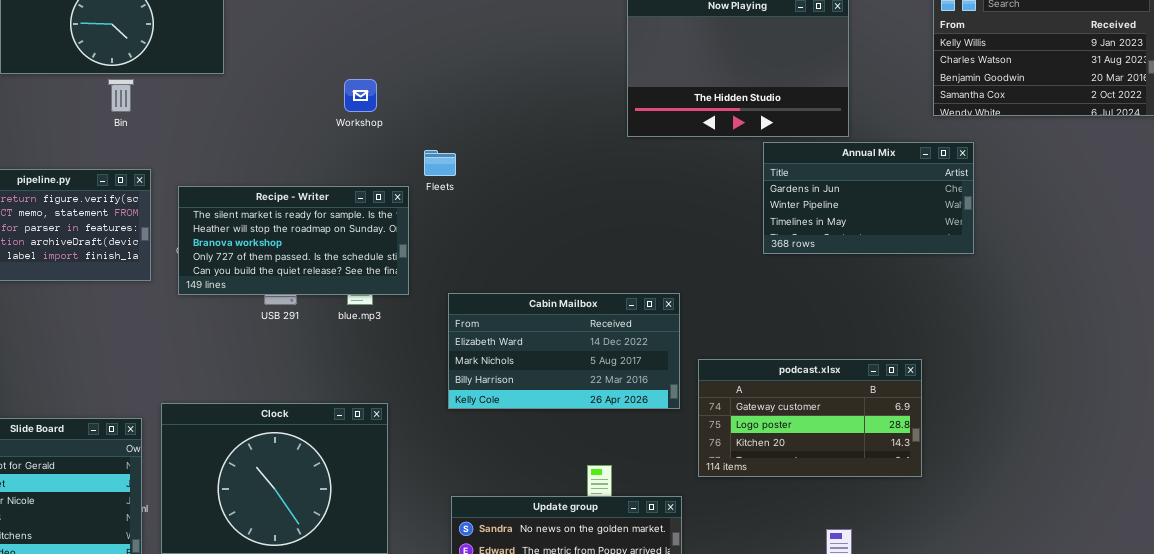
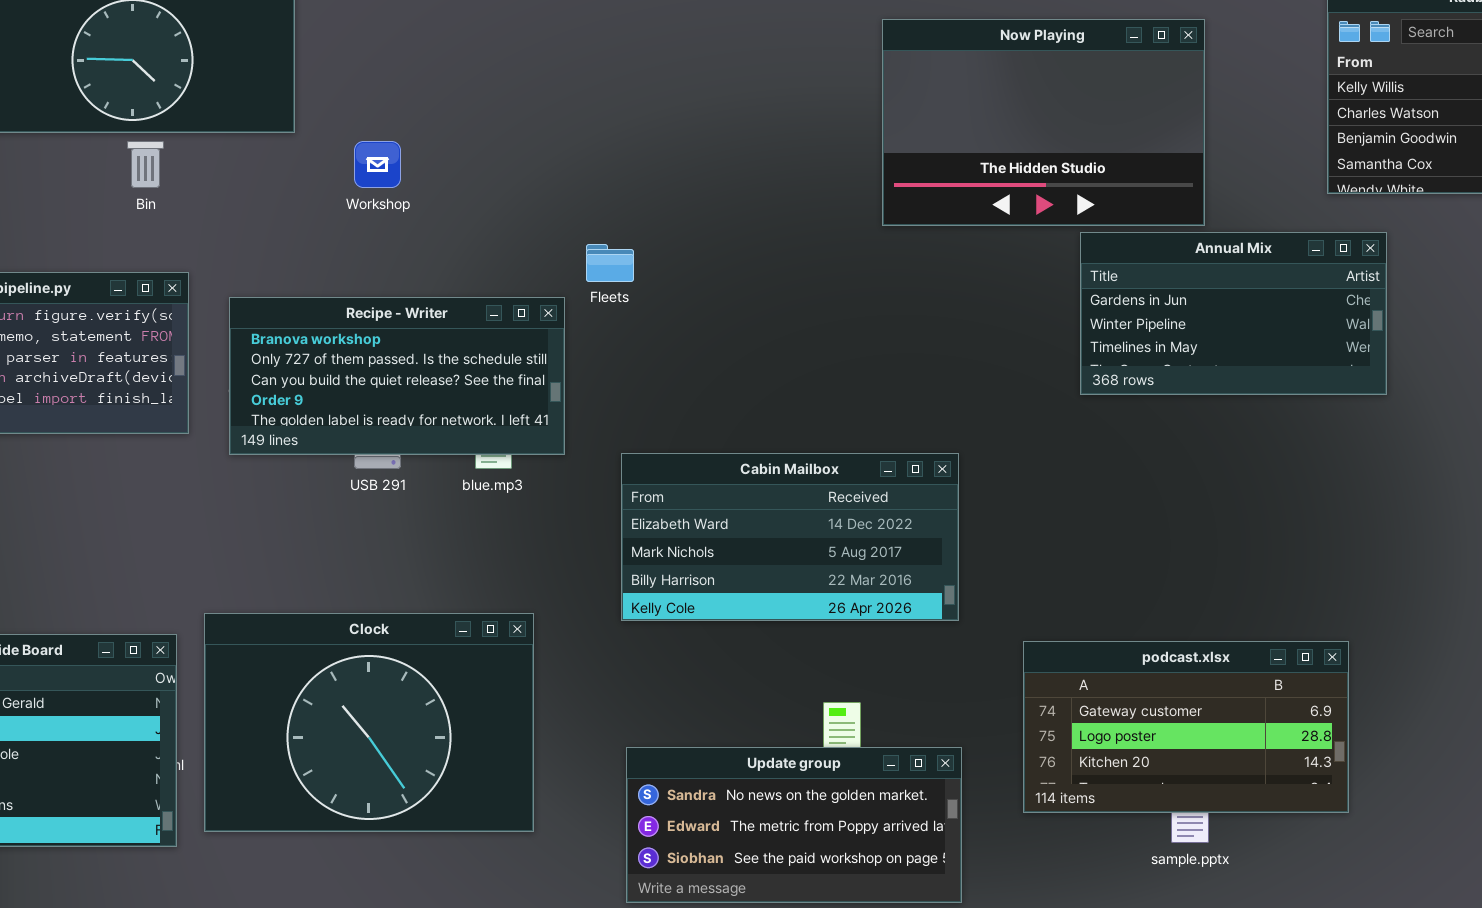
Workshop: [344,79,377,112] -> [354,141,401,188], moved
Recipe - Writer: [178,186,409,295] -> [229,297,565,455], scrolled down 2 rows
podcast.xlsx: [698,359,922,477] -> [1023,641,1349,813], moved

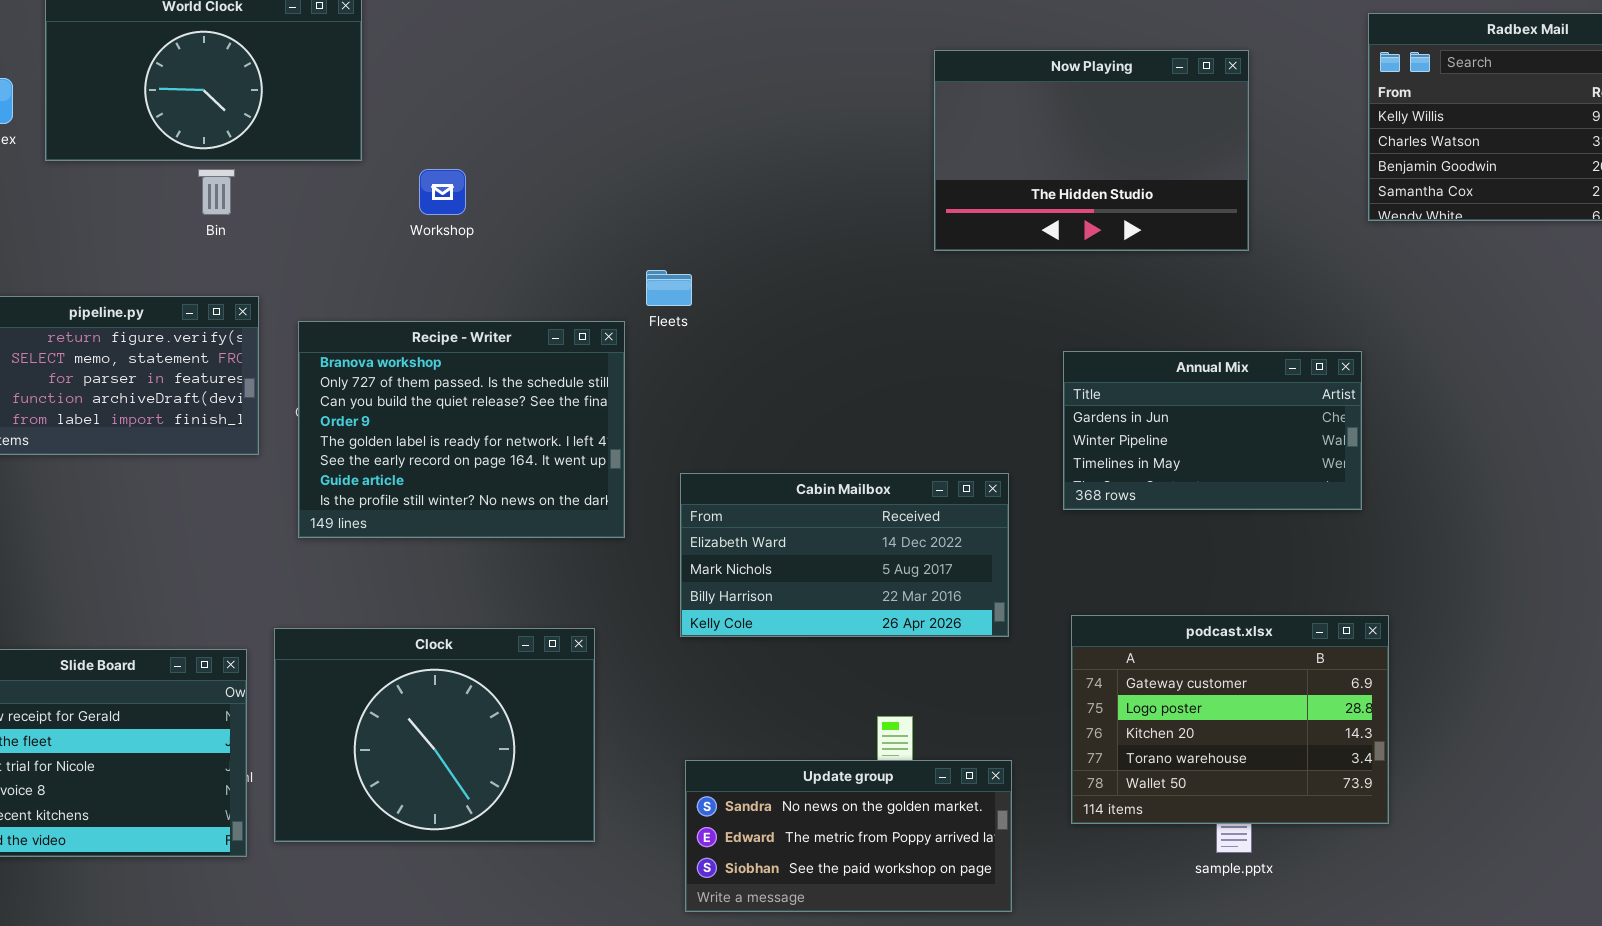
Annual Mix: [1080,232,1387,395] -> [1063,351,1362,510], moved
Recipe - Writer: [229,297,565,455] -> [298,321,625,538], resized
podcast.xlsx: [1023,641,1349,813] -> [1071,615,1389,824], resized

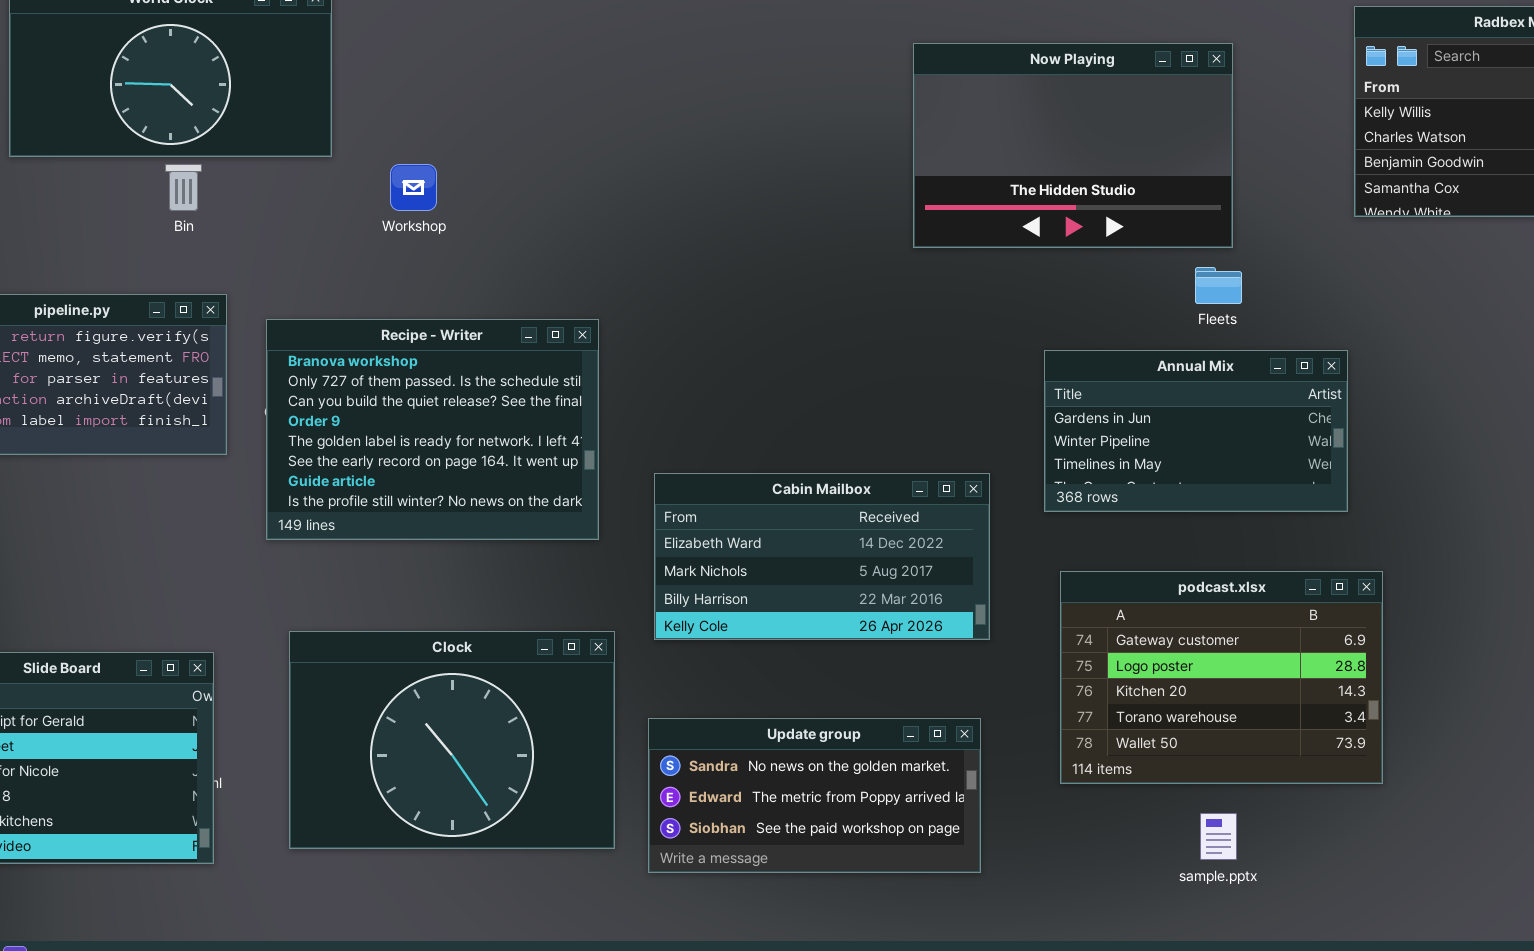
Fleets: [646,270,692,306] -> [1195,267,1242,304], moved
podcast.xlsx: [1071,615,1389,824] -> [1060,571,1383,784], moved
Clock: [274,628,595,842] -> [289,631,615,849], moved
Update group: [685,760,1012,912] -> [648,718,981,873], moved

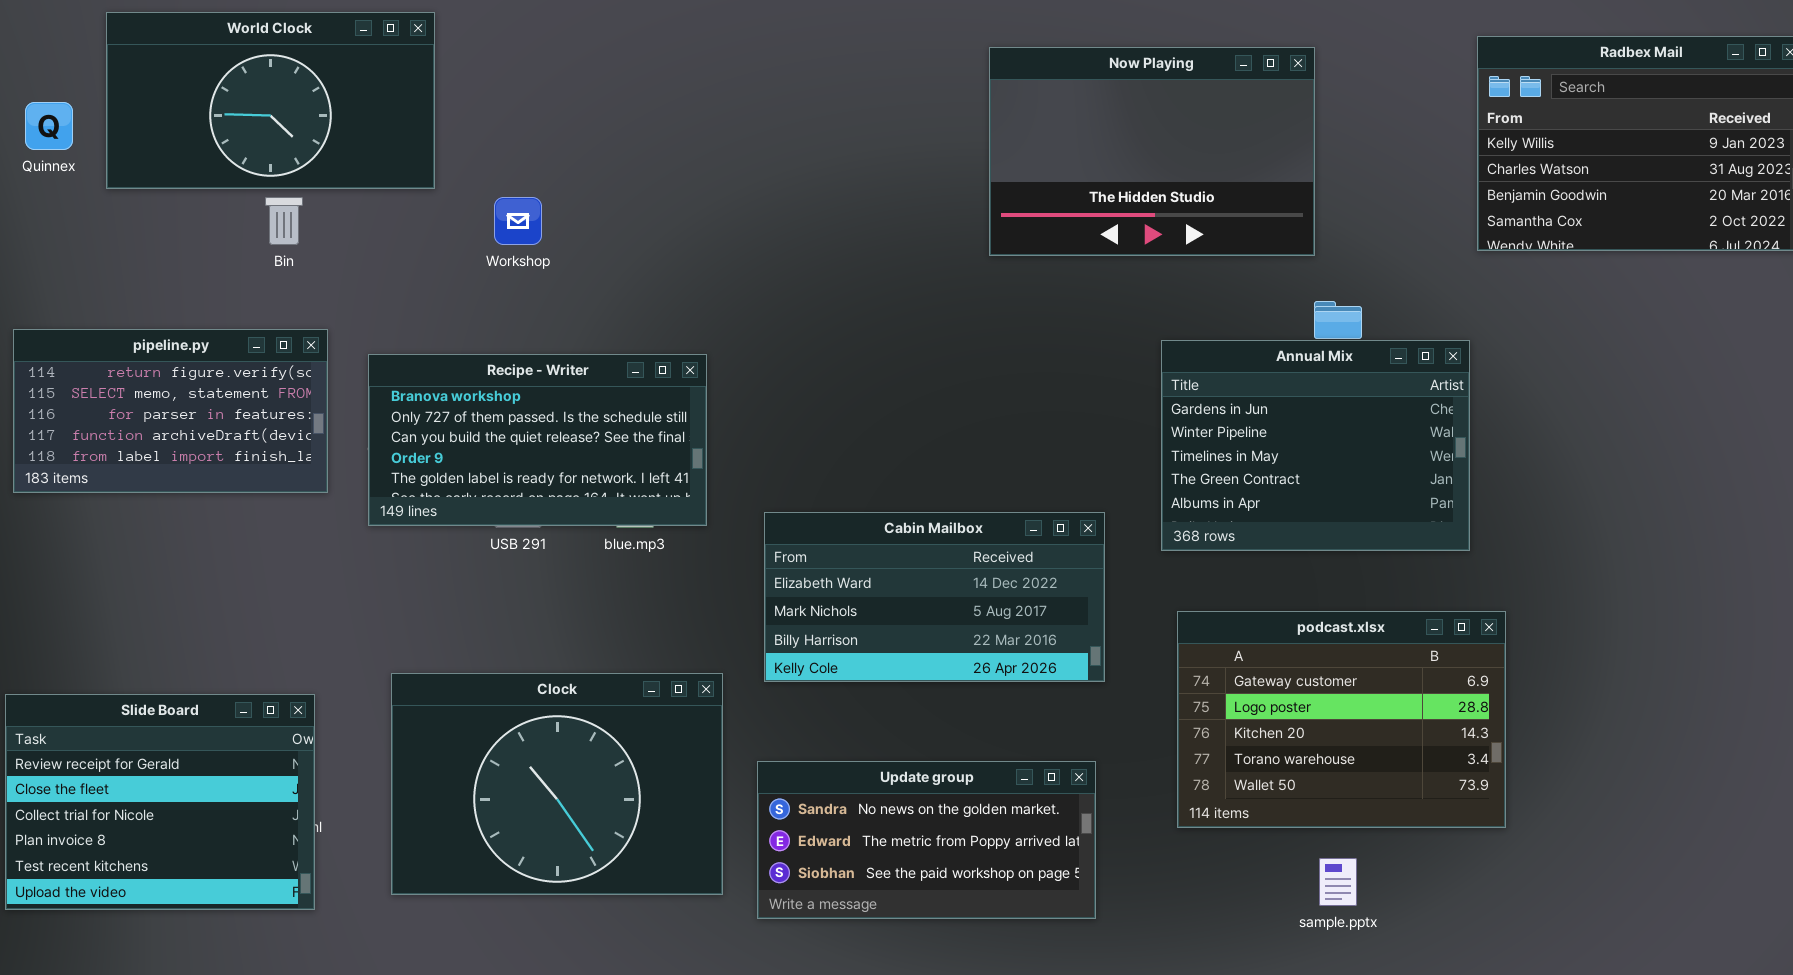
Now Playing: [913,43,1233,248] -> [989,47,1315,256], moved
Recipe - Writer: [266,319,599,540] -> [368,354,707,526], resized
Annual Mix: [1044,350,1348,512] -> [1161,340,1470,551], resized

